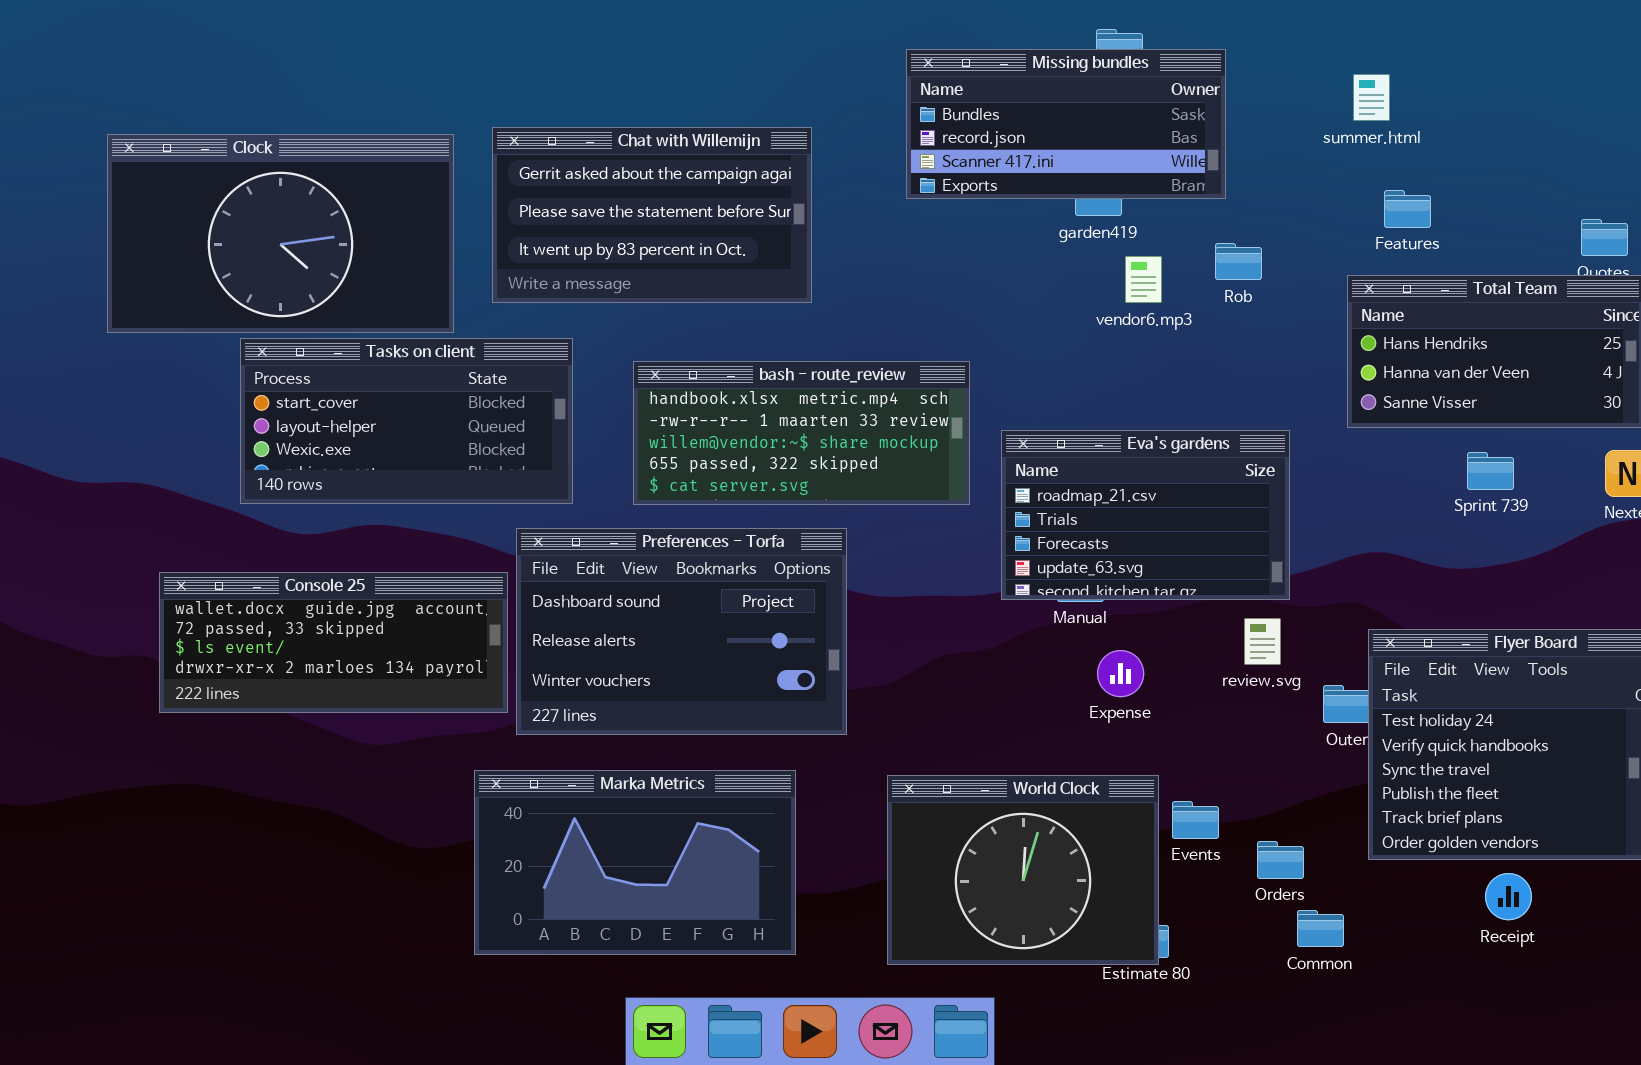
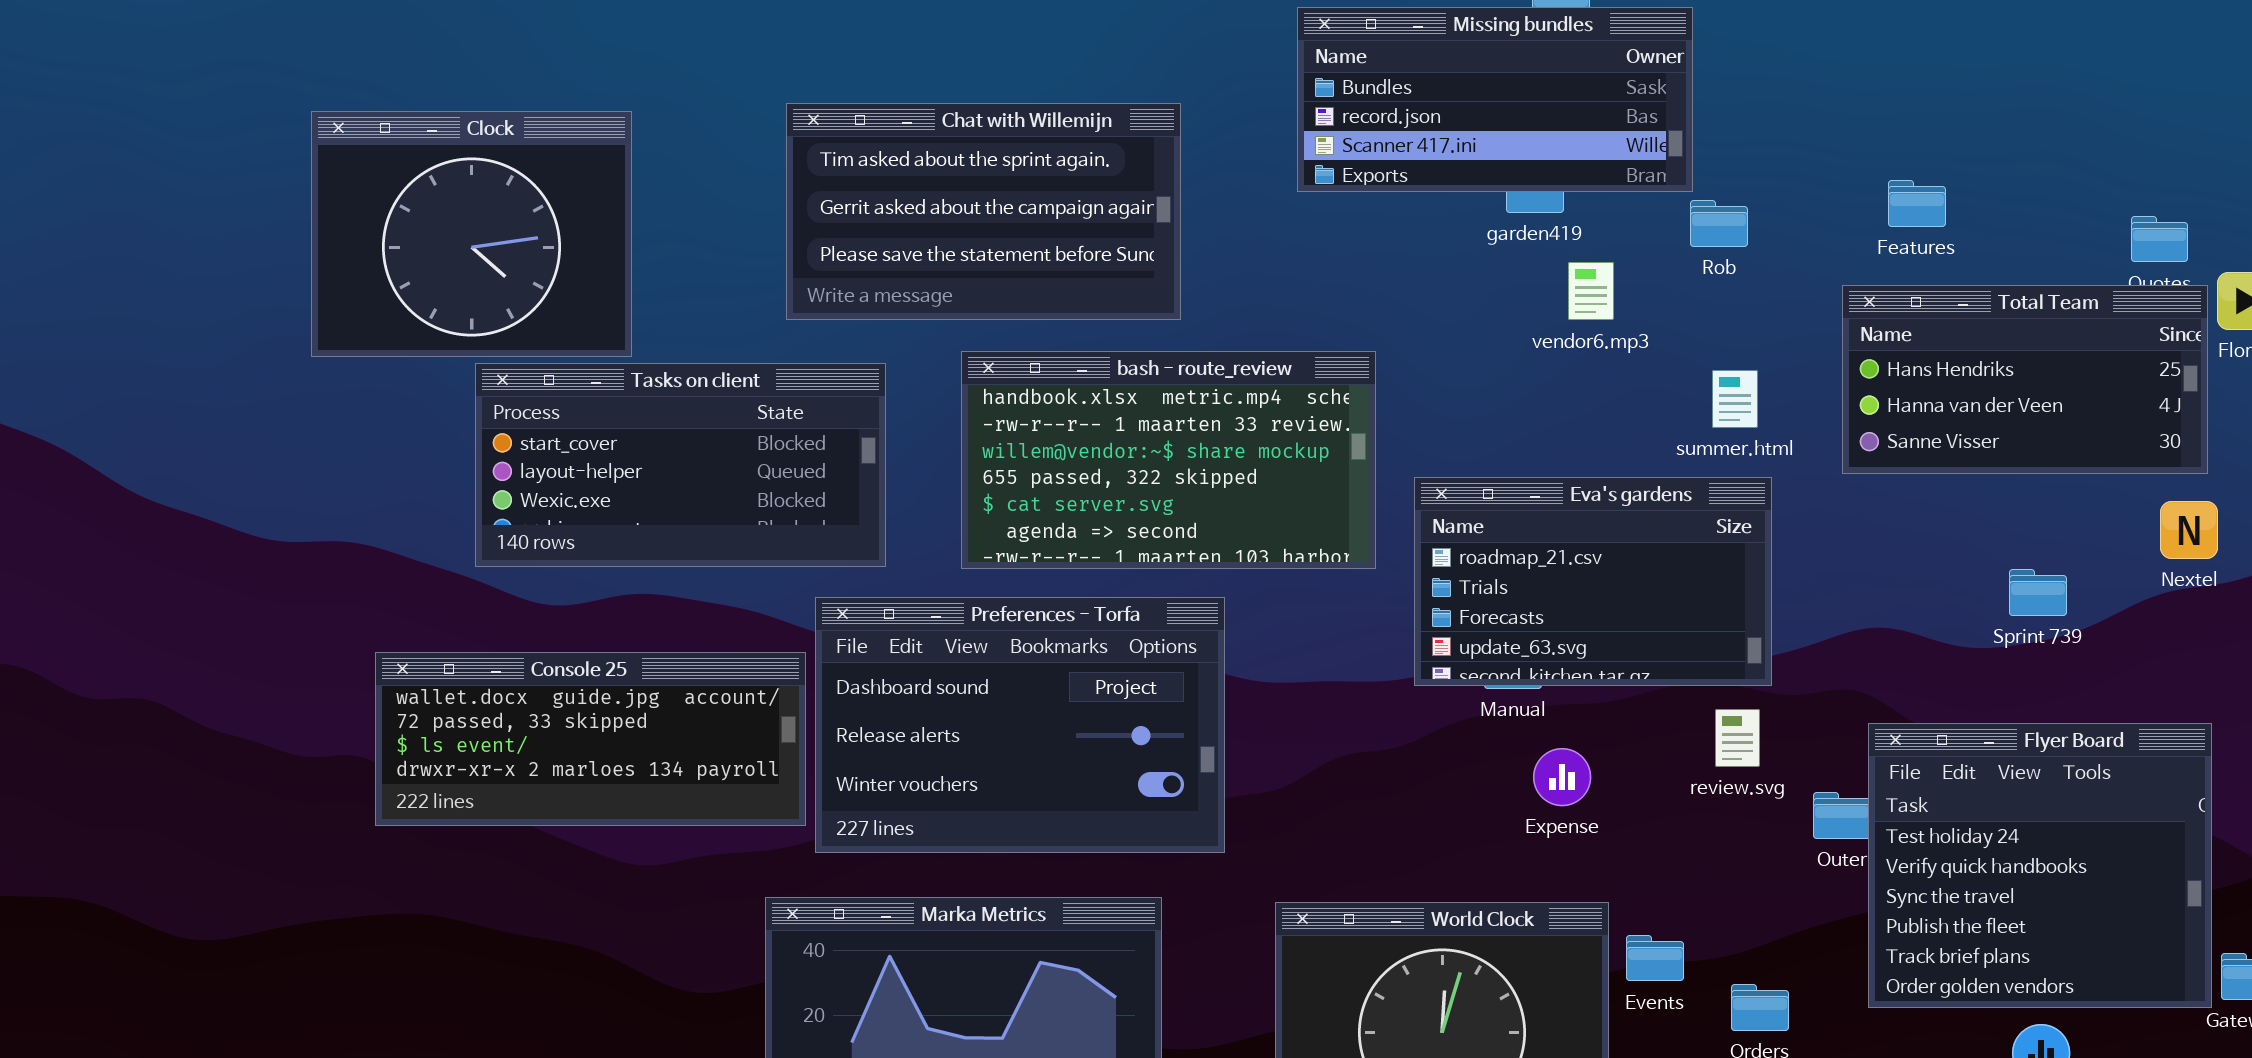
summer.html: [1353,74,1390,121] -> [1712,370,1758,428], moved
Chat with Willemijn: [492,127,812,303] -> [786,103,1181,320], scrolled up 1 row
Clock: [107,134,454,333] -> [311,111,632,357], resized
Rob: [1215,243,1262,280] -> [1690,200,1748,247], moved
bash - route_review: [633,361,970,505] -> [961,351,1376,569], resized
Sprint 739: [1467,452,1514,490] -> [2009,569,2067,616], moved

